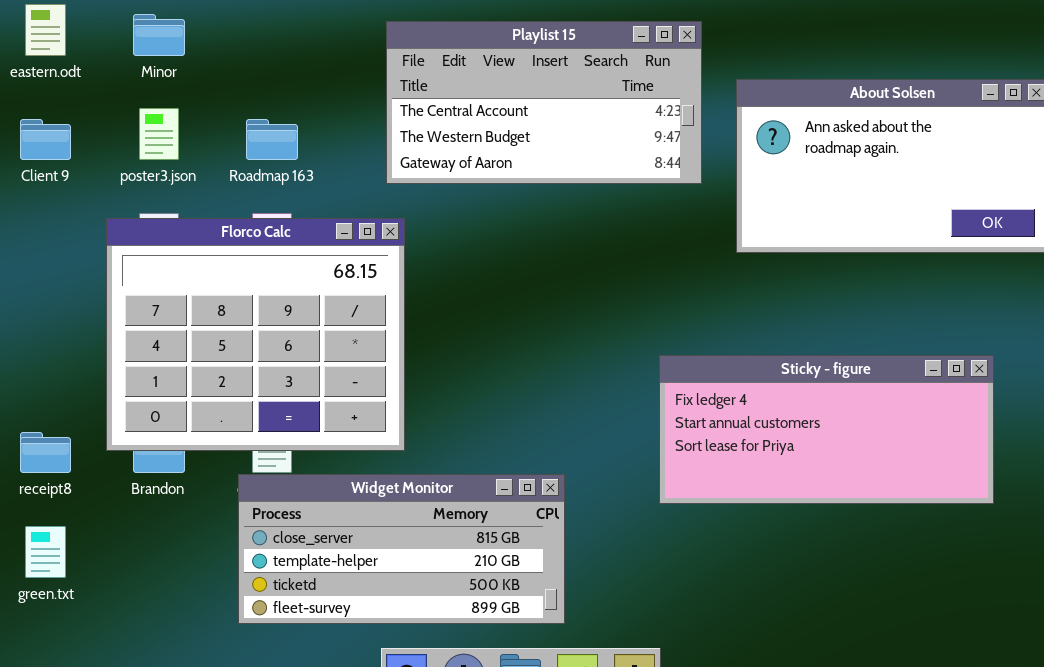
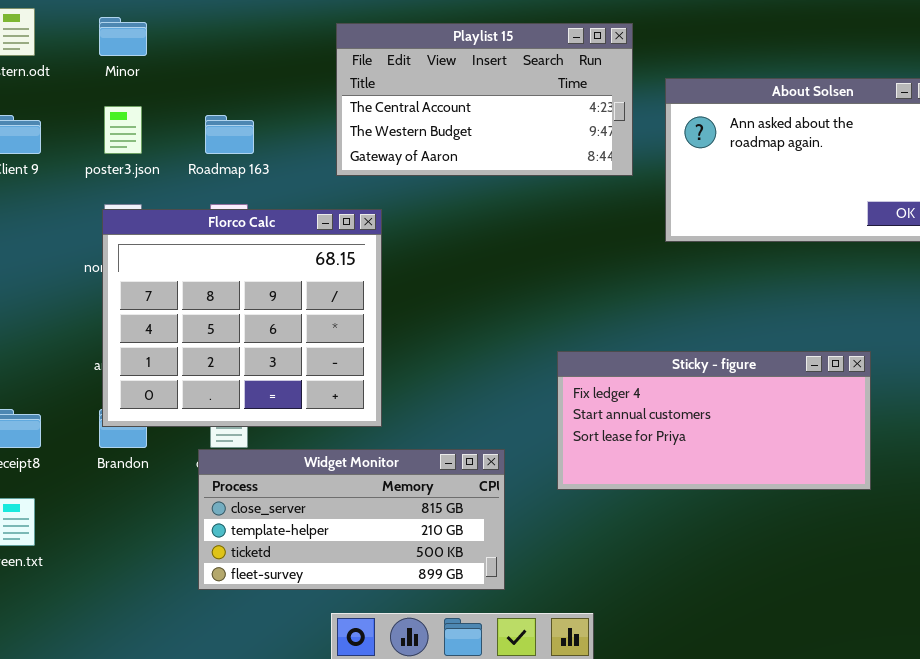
Florco Calc: [106,218,405,451] -> [102,209,382,427], moved
Sticky - figure: [659,355,994,504] -> [557,351,871,490], moved

